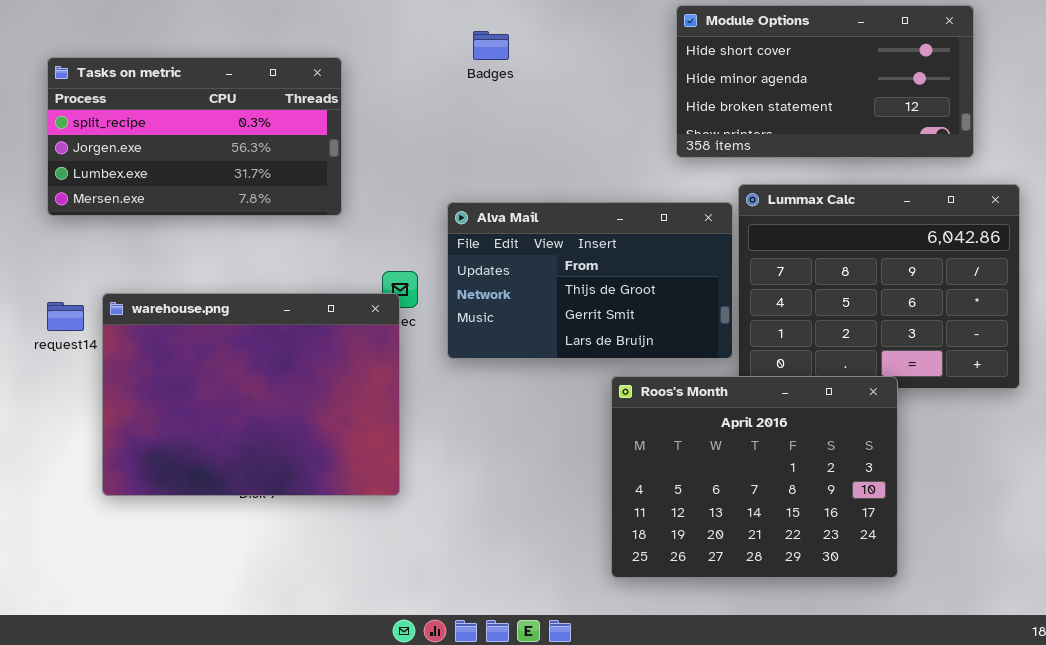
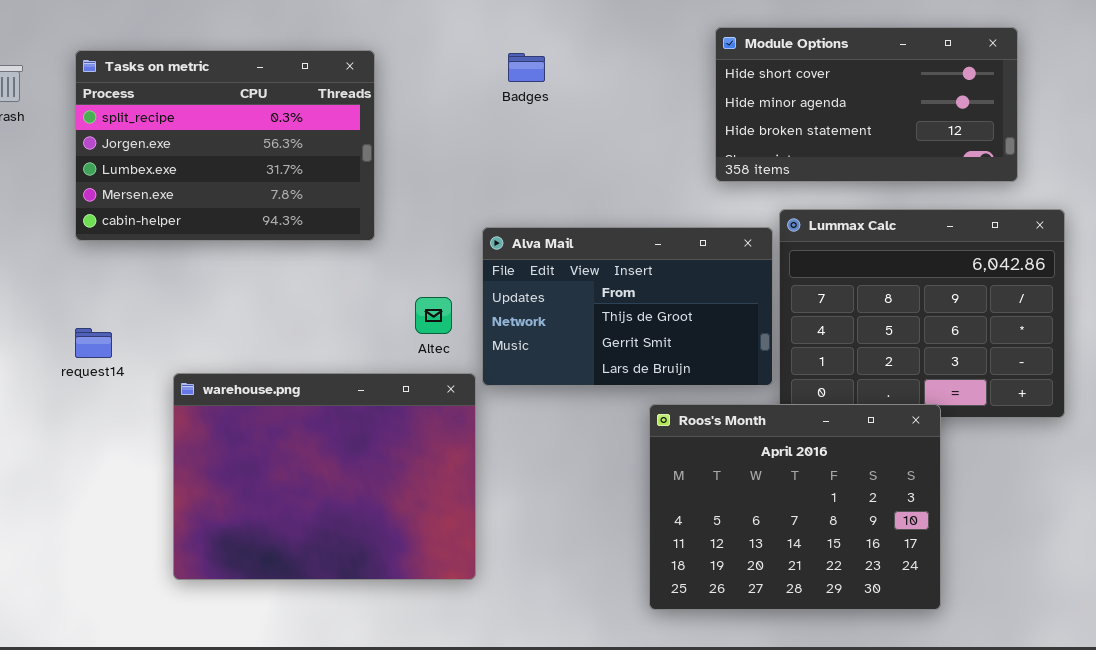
Tasks on metric: [47,57,342,216] -> [75,50,375,241], resized
warehouse.png: [102,293,400,496] -> [173,373,476,580], moved

